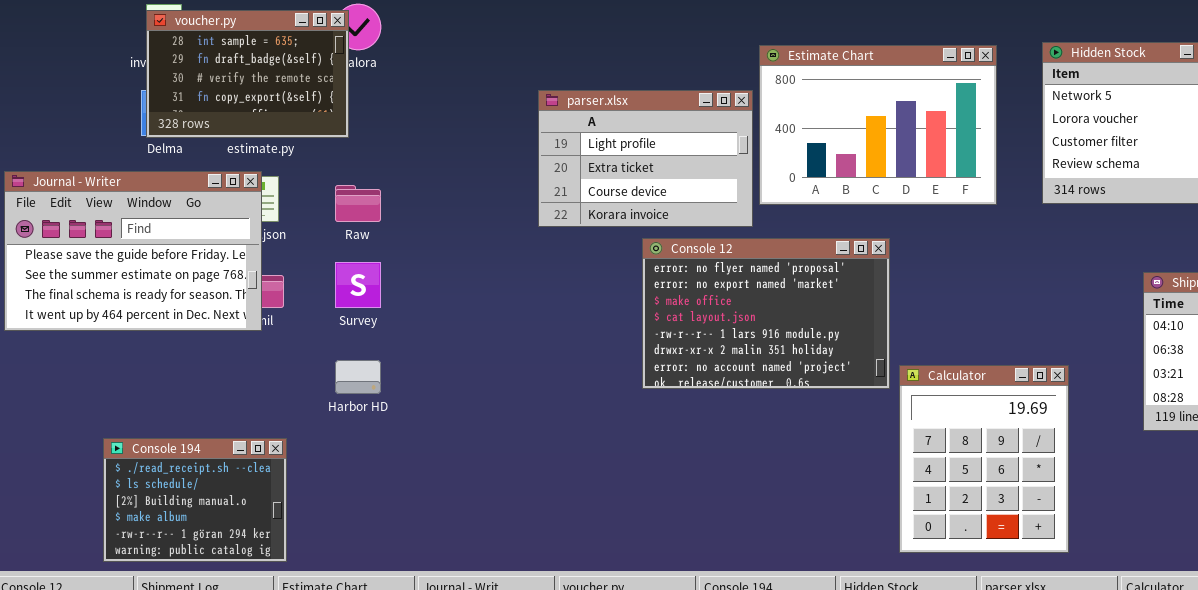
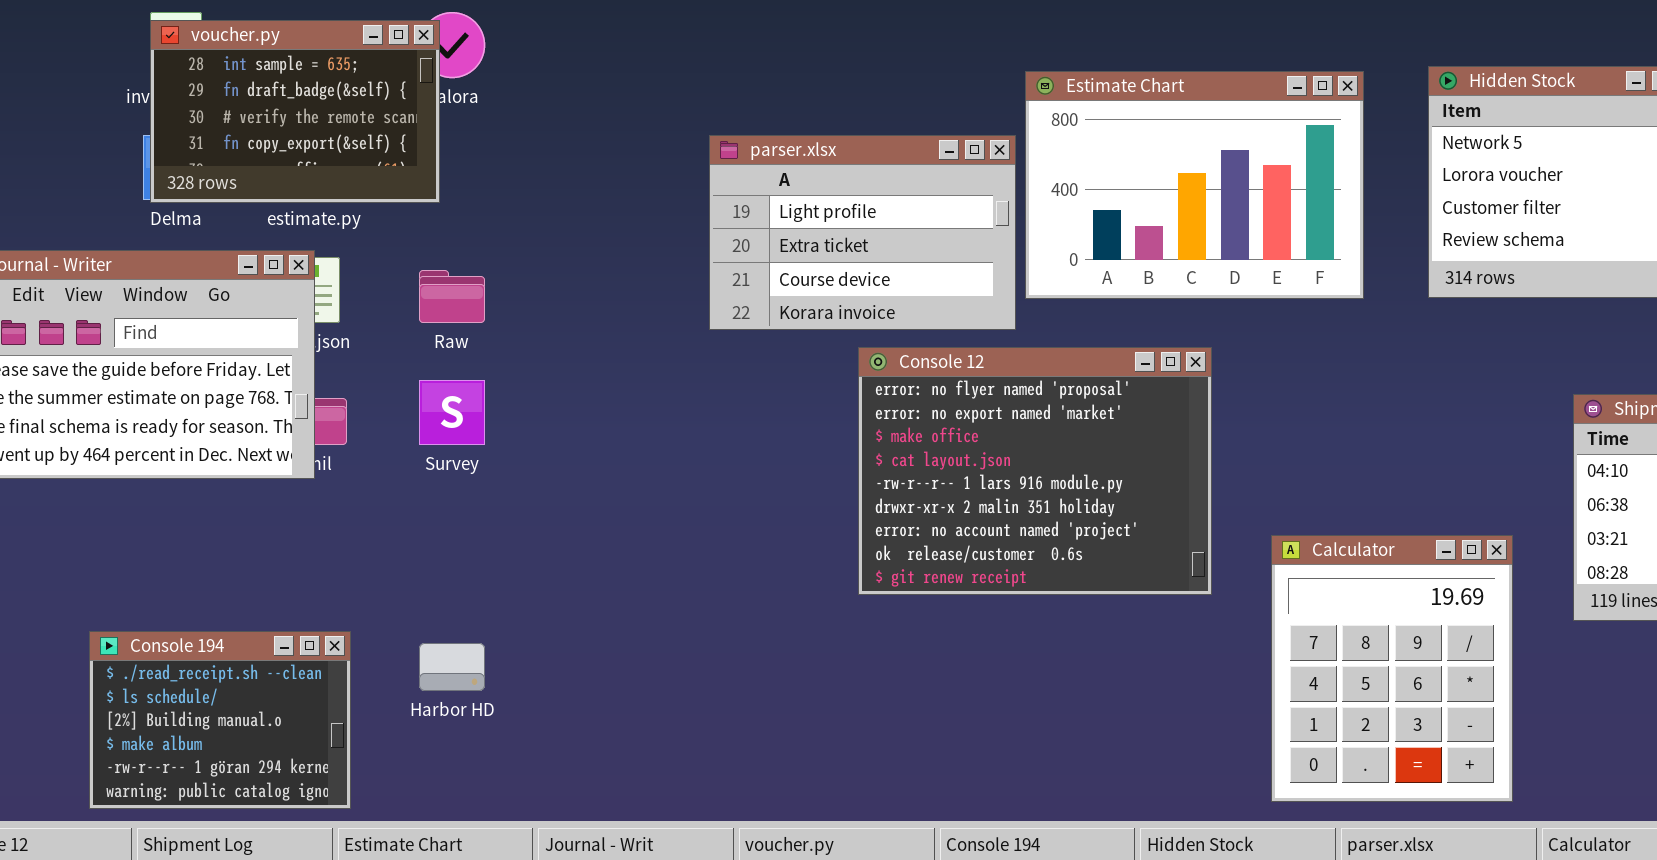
Console 12: [642,238,890,389] -> [858,347,1212,595], resized
Harbor HD: [335,360,381,394] -> [419,643,485,691], moved
Calculator: [899,365,1069,553] -> [1271,535,1513,802], moved

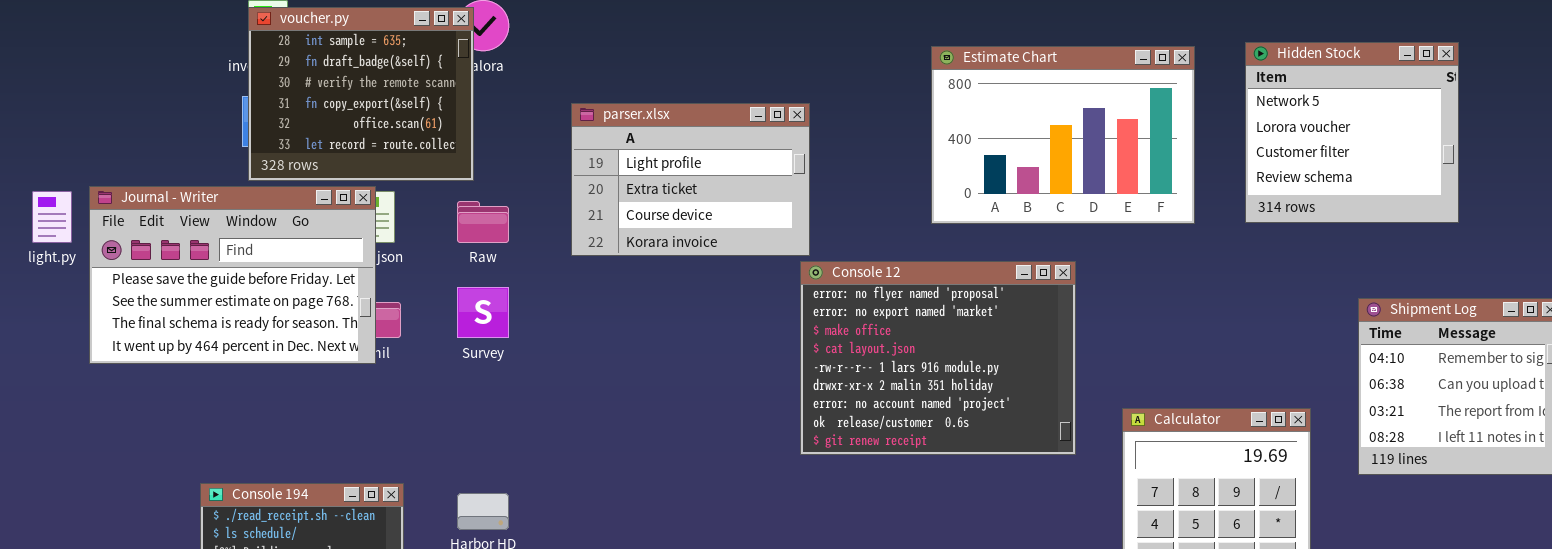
voucher.py: [150,20,440,203] -> [248,7,474,181], resized
parser.xlsx: [709,135,1016,330] -> [571,103,810,256], moved

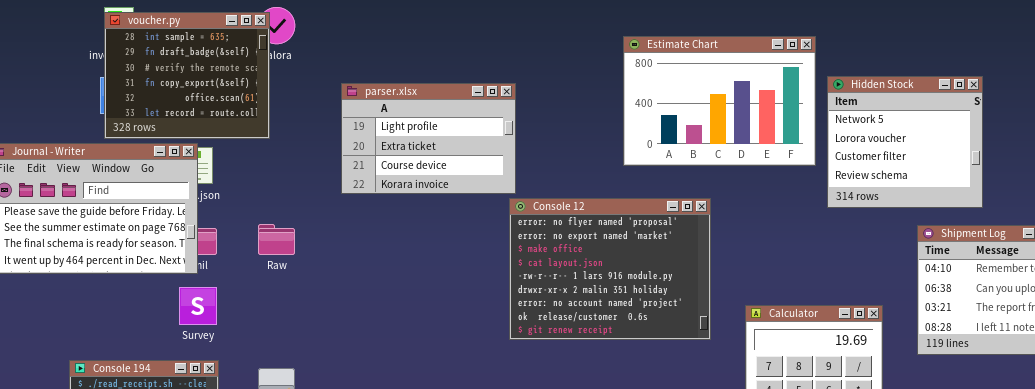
Hidden Stock: [1245,42,1459,223] -> [827,76,983,208], moved
Estimate Chart: [931,46,1195,224] -> [623,36,816,166], moved
Raw: [457,201,509,243] -> [258,224,295,255], moved
Survey: [457,287,509,338] -> [179,287,217,325], moved

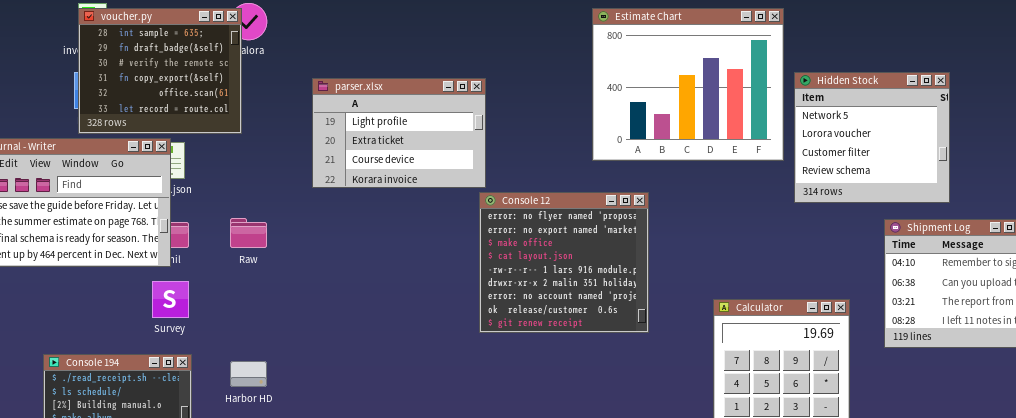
Estimate Chart: [623,36,816,166] -> [592,8,784,161], resized
Console 12: [509,198,711,340] -> [479,192,649,333], resized

